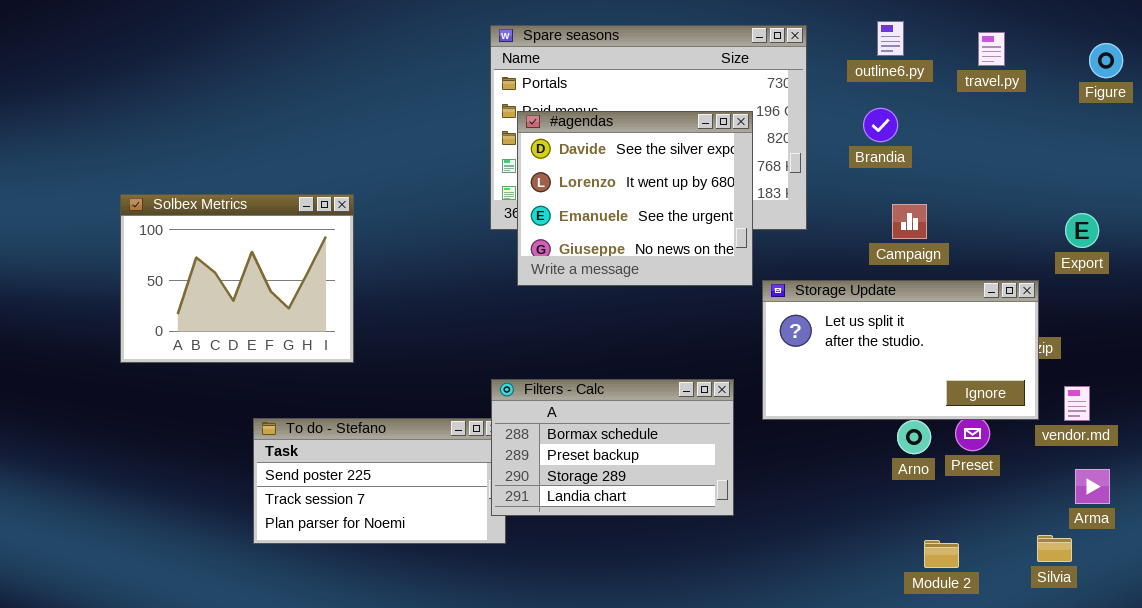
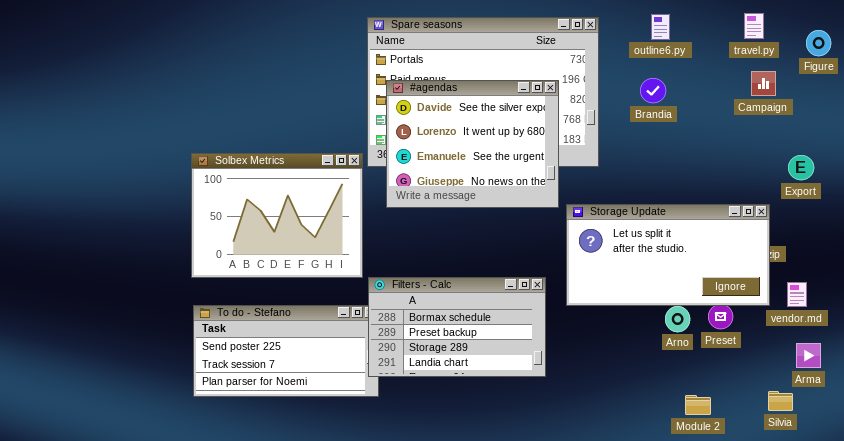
travel.py: [978,32,1005,66] -> [744,13,764,39], moved
Solbex Metrics: [120,194,354,363] -> [191,153,363,278], moved
Campaign: [892,204,927,239] -> [751,71,776,96], moved

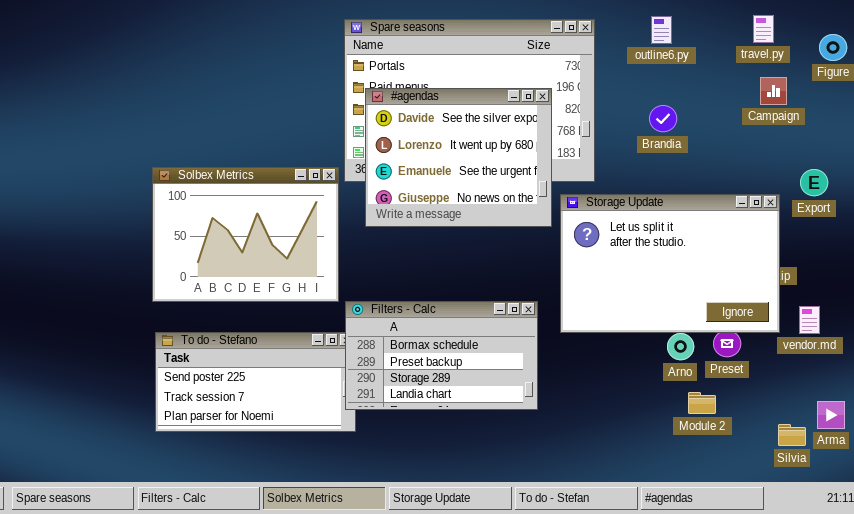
Brandia: [640,78,666,103] -> [649,105,677,132], moved
Storage Update: [566,204,770,306] -> [560,194,780,333], resized
Arma: [796,343,821,368] -> [817,401,845,429], moved
Module 2: [685,395,711,415] -> [688,392,716,414], moved

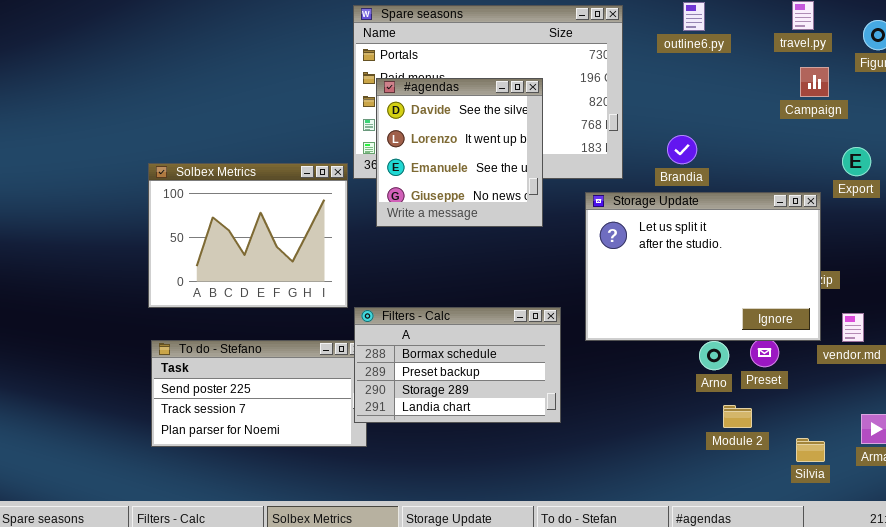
#agendas: [365,88,552,227] -> [376,78,543,227], resized
Brandia: [649,105,677,132] -> [667,135,697,164], moved
Export: [800,169,828,196] -> [842,147,871,176], moved
Silvia: [778,424,806,446] -> [796,438,825,462], moved

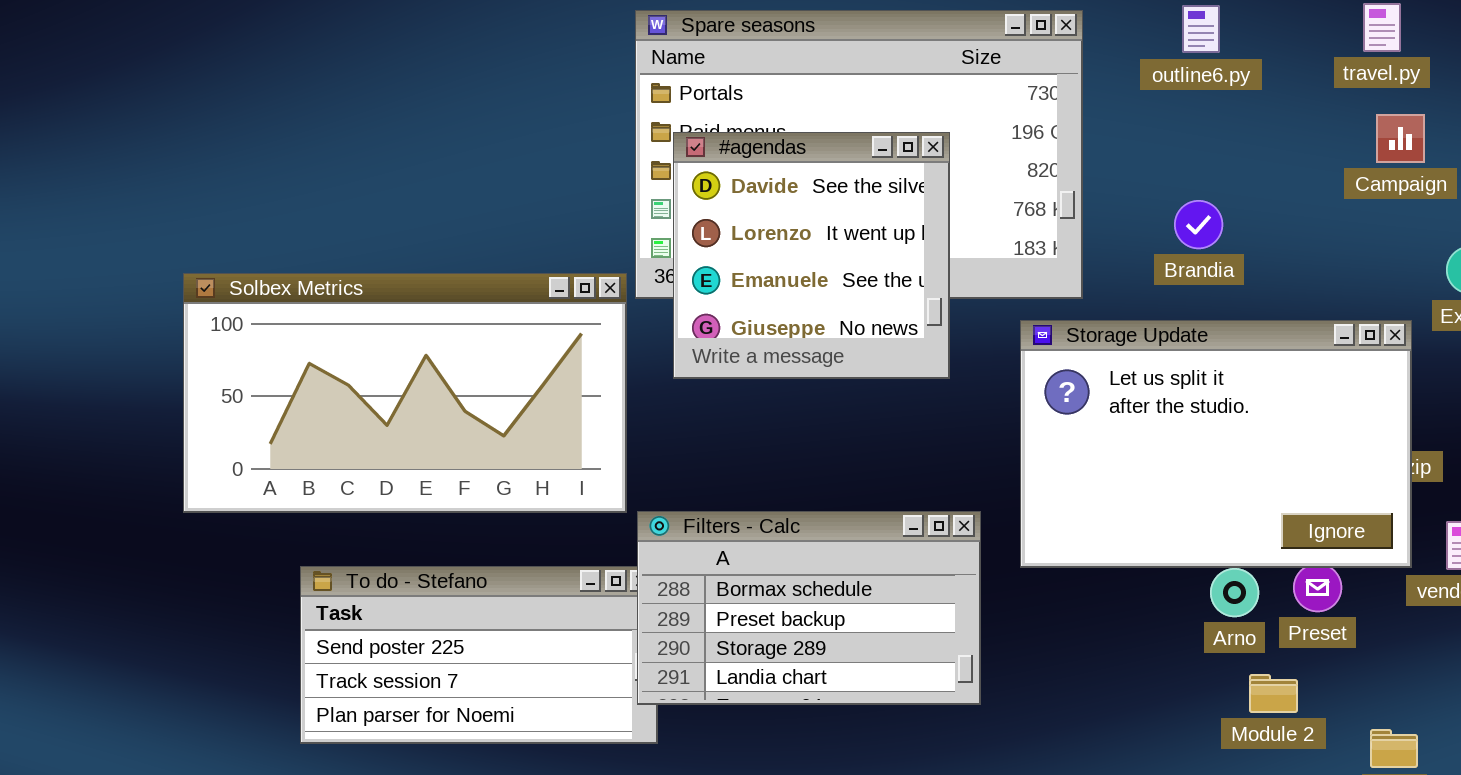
Brandia: [667,135,697,164] -> [1174,200,1223,249], moved
Solbex Metrics: [148,163,348,308] -> [183,273,627,513], resized

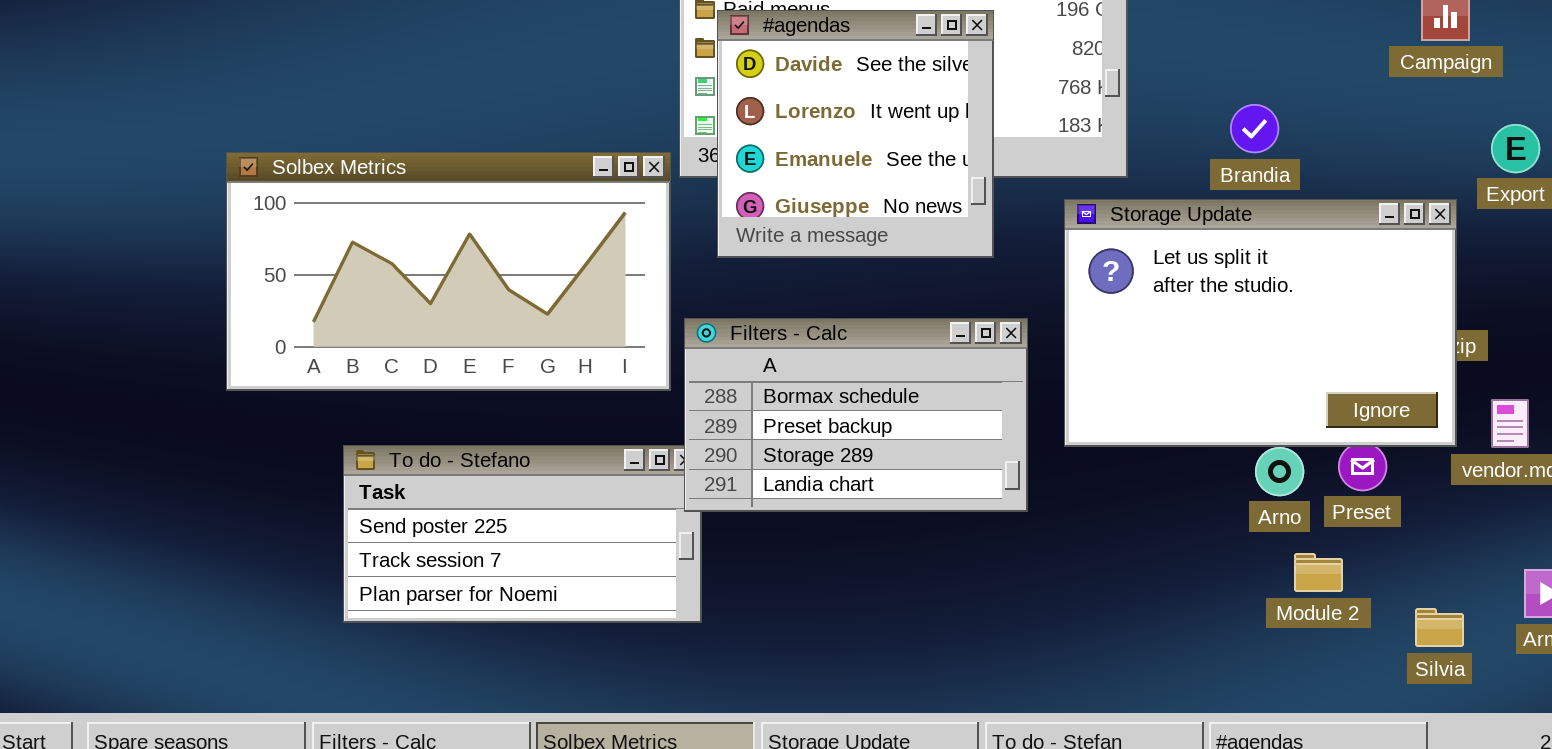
Brandia: [1174,200,1223,249] -> [1230,104,1279,153], moved
Filters - Calc: [637,511,981,705] -> [684,318,1028,512], moved

